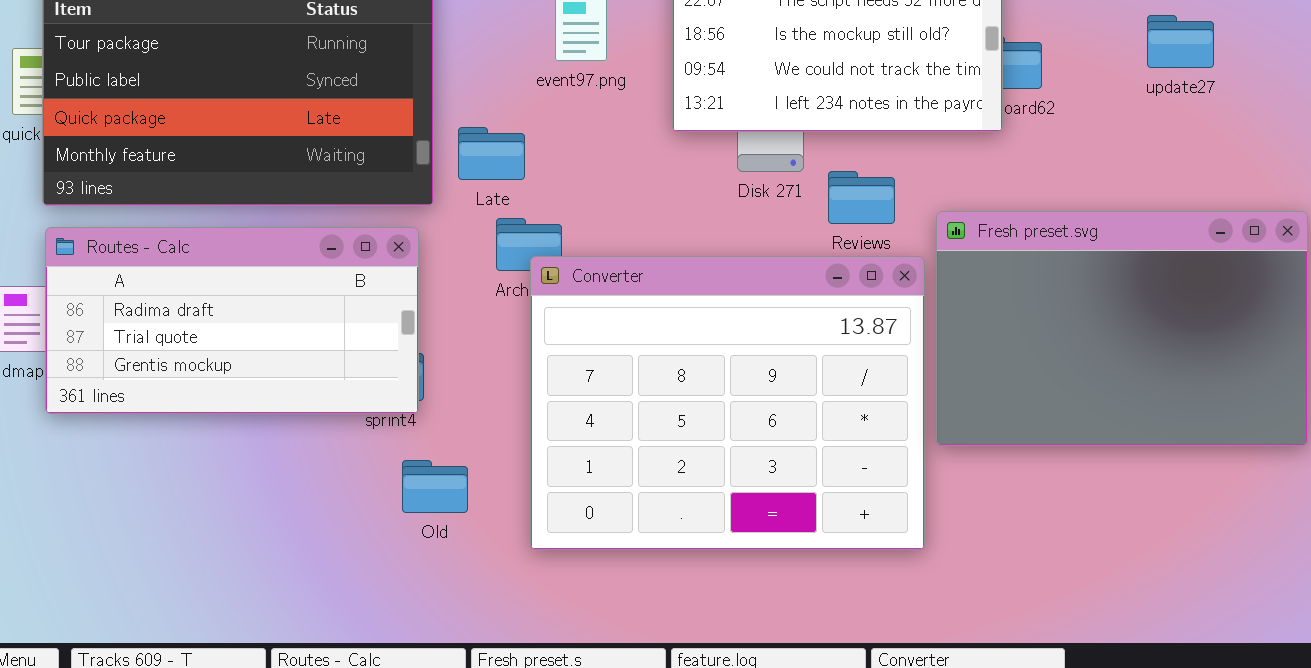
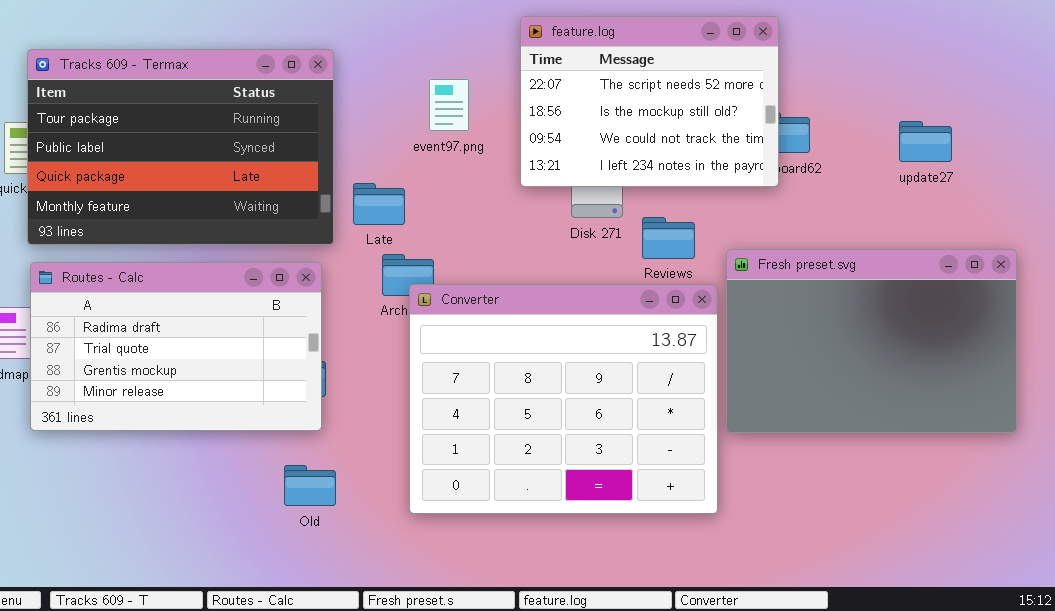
update27: [1147,15,1214,68] -> [899,121,952,162], moved
Routes - Calc: [45,227,419,414] -> [30,262,322,431], resized
Old: [402,460,468,513] -> [284,465,336,506], moved

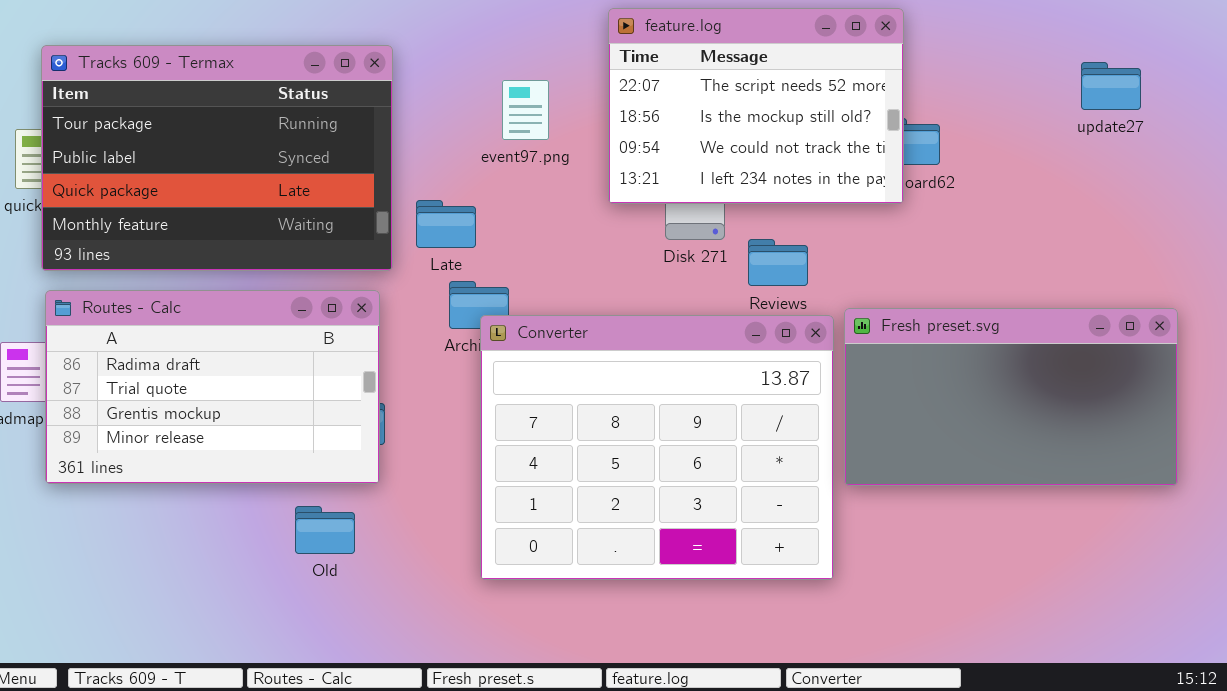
update27: [899,121,952,162] -> [1081,62,1141,110], moved
Fresh preset.svg: [726,249,1017,433] -> [844,308,1178,486], resized
Old: [284,465,336,506] -> [295,506,355,554], moved

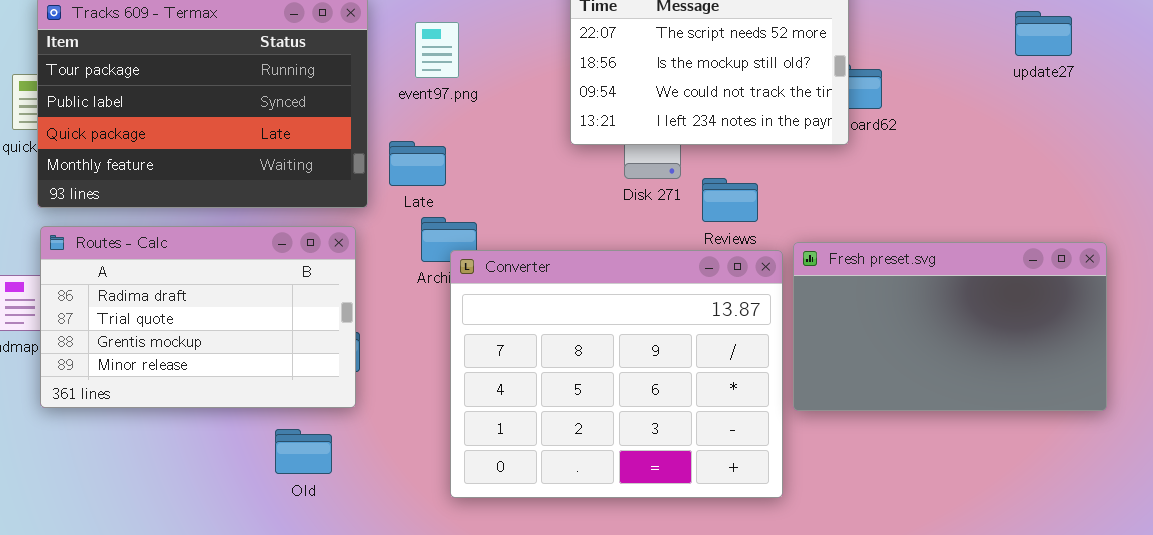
event97.png: [502,80,549,140] -> [415,22,459,78], moved

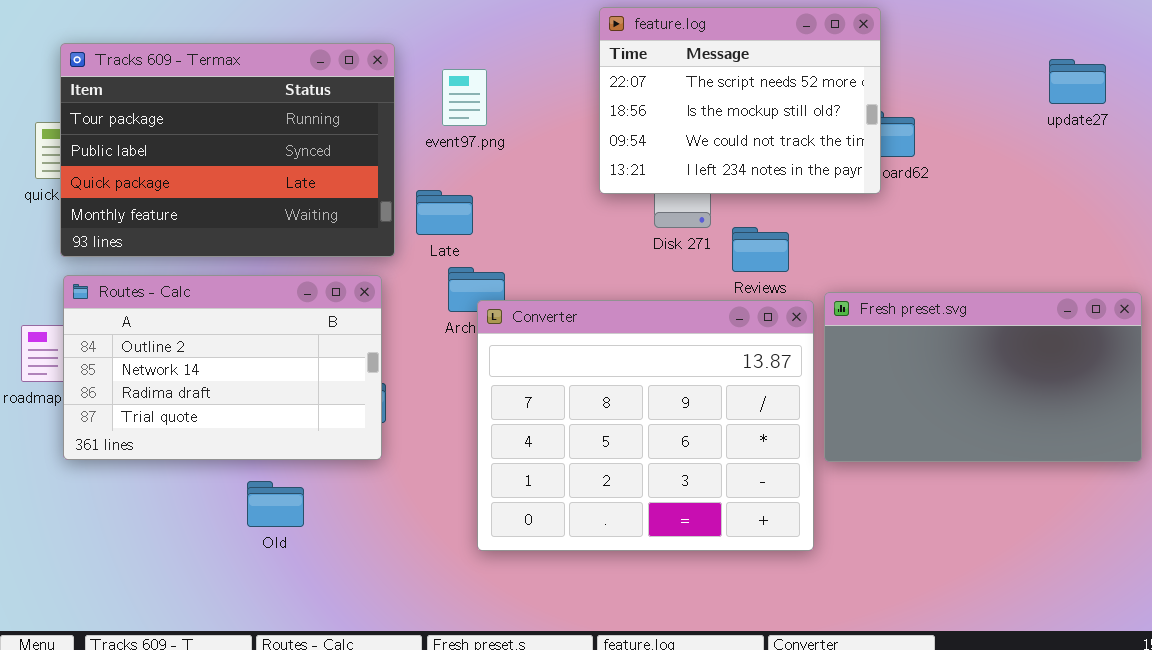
Routes - Calc: [40,226,356,408] -> [63,275,382,460], scrolled up 2 rows
Old: [275,429,332,474] -> [247,481,304,527], moved

